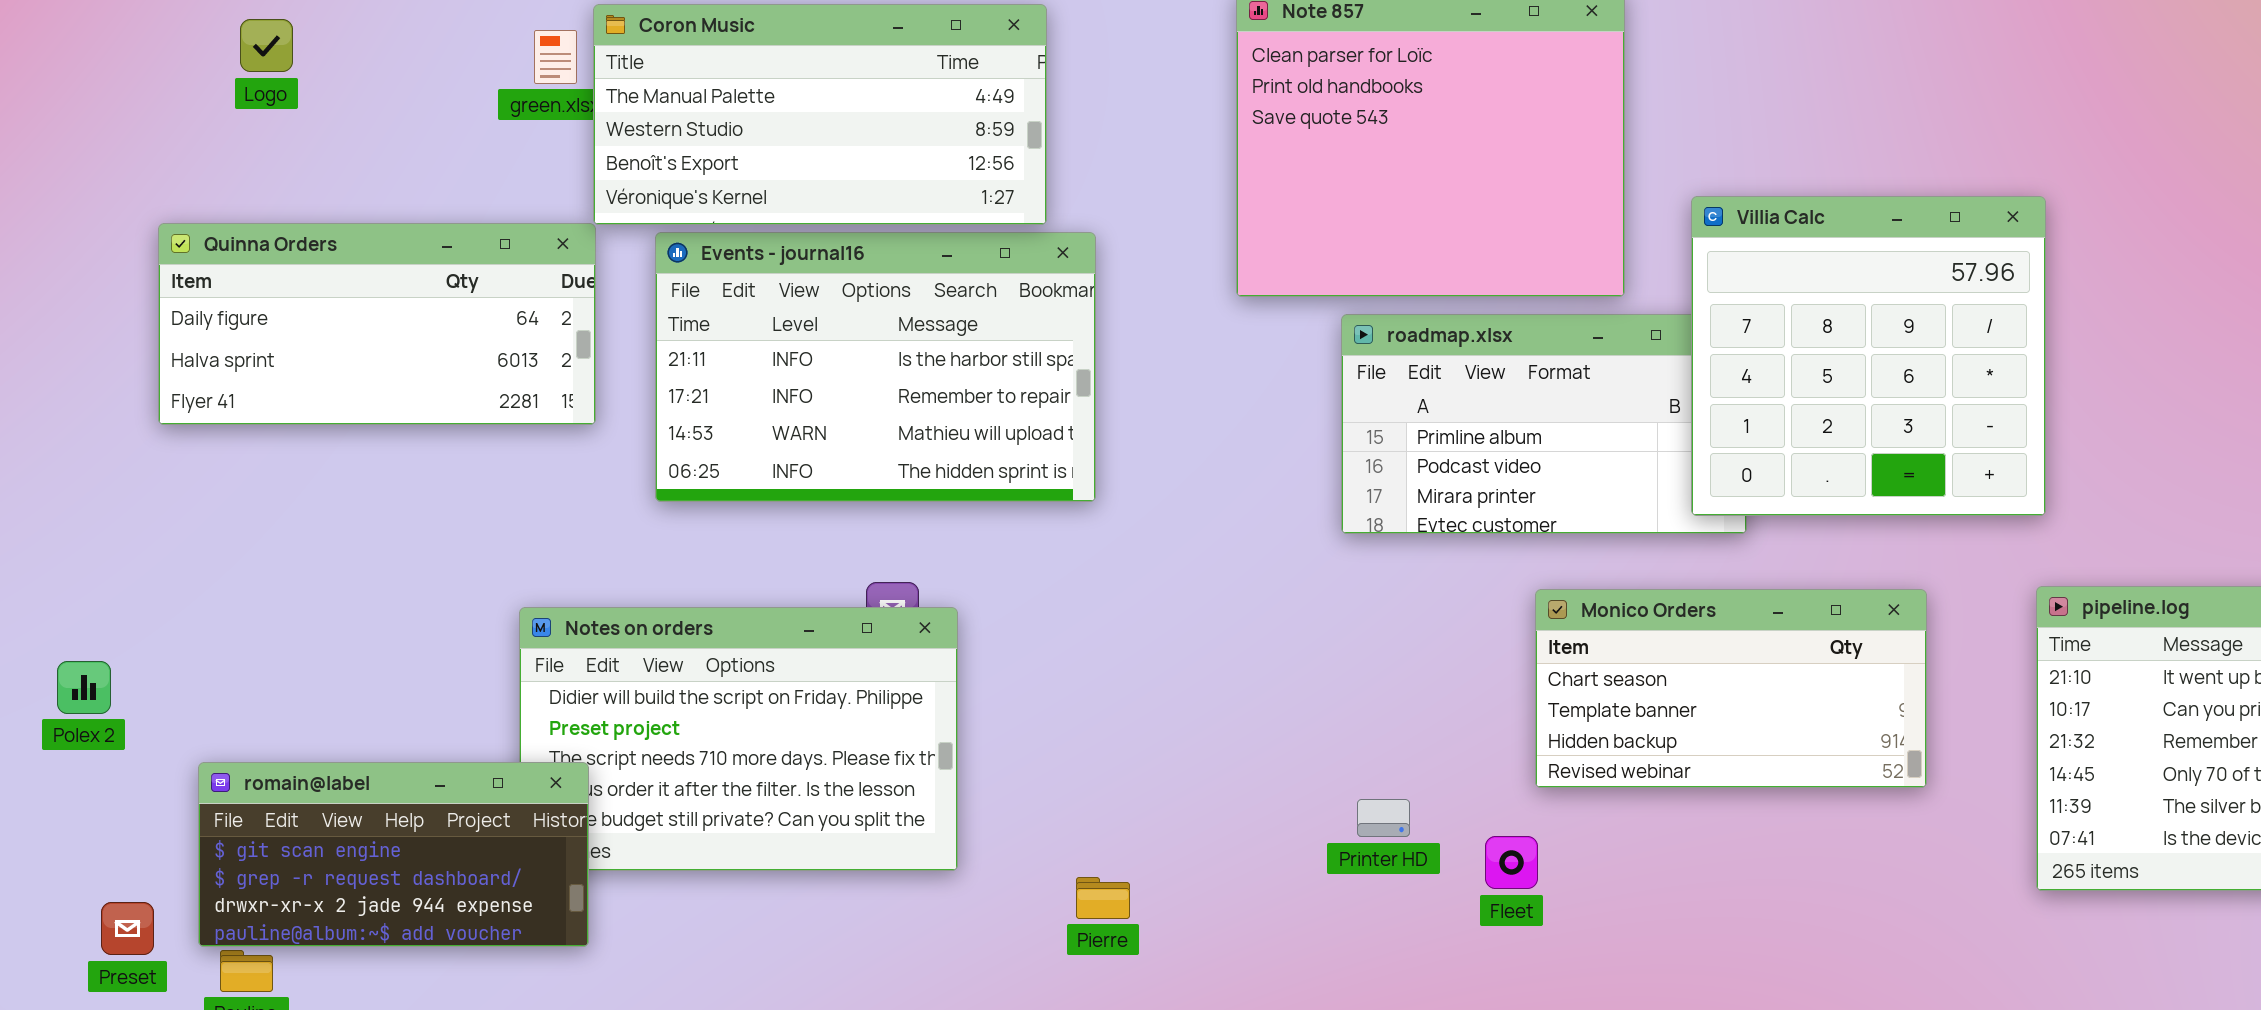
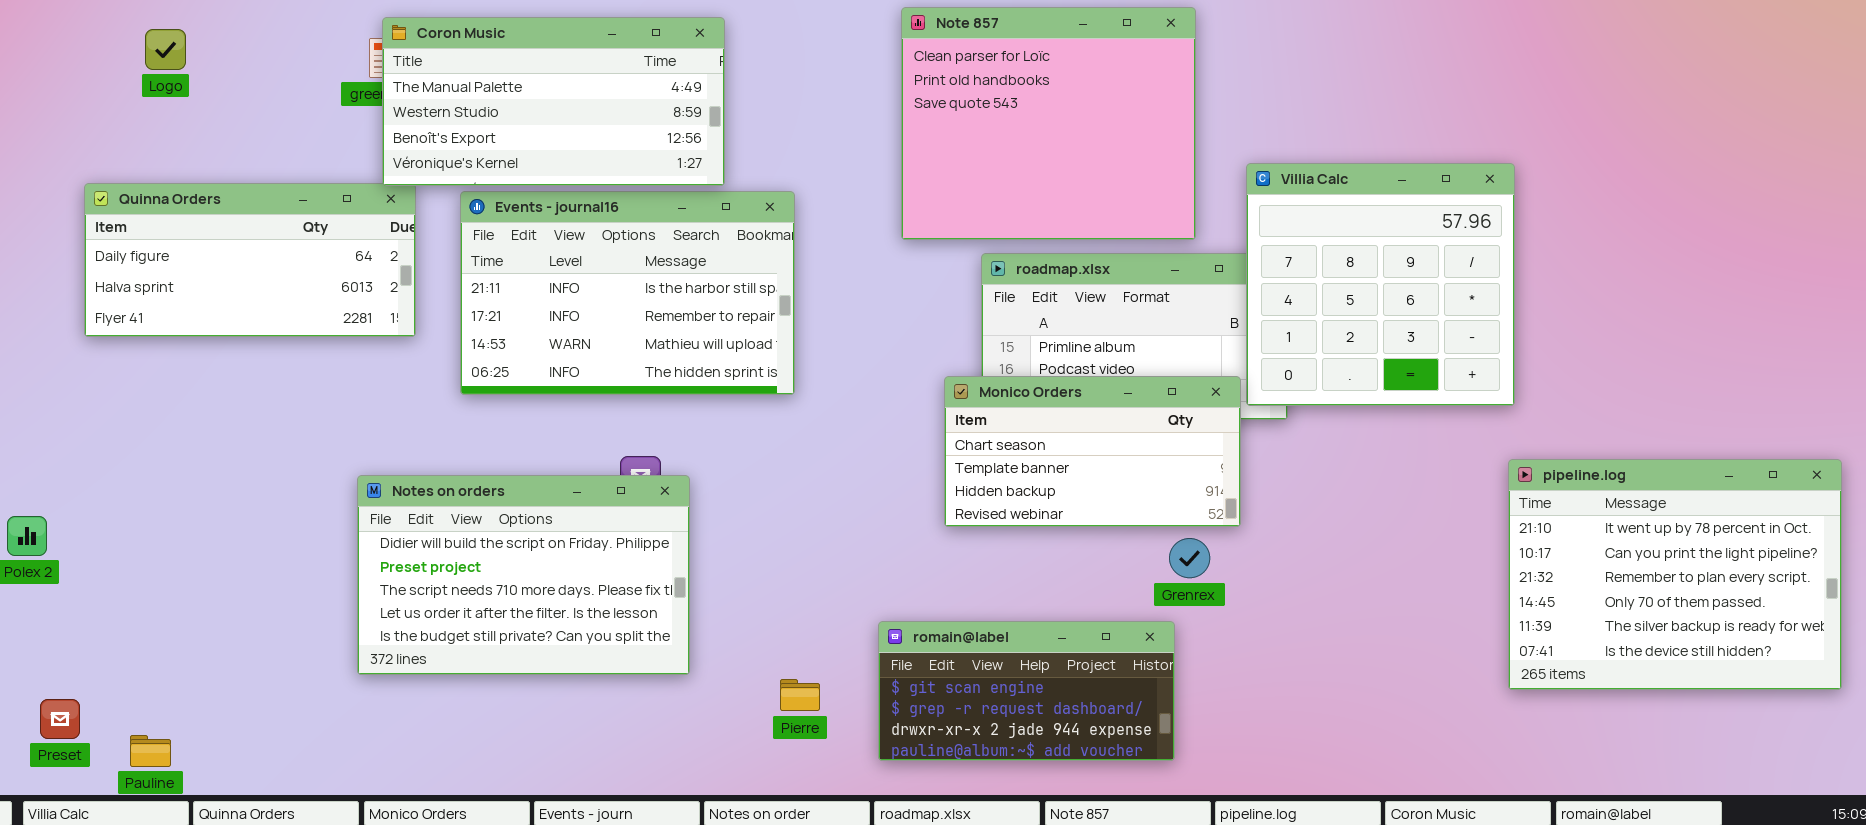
Coron Music: [593,4,1047,225] -> [382,17,725,186], moved
Monico Orders: [1535,589,1927,788] -> [944,376,1241,527], moved
romain@label: [198,762,589,947] -> [878,621,1175,761], moved

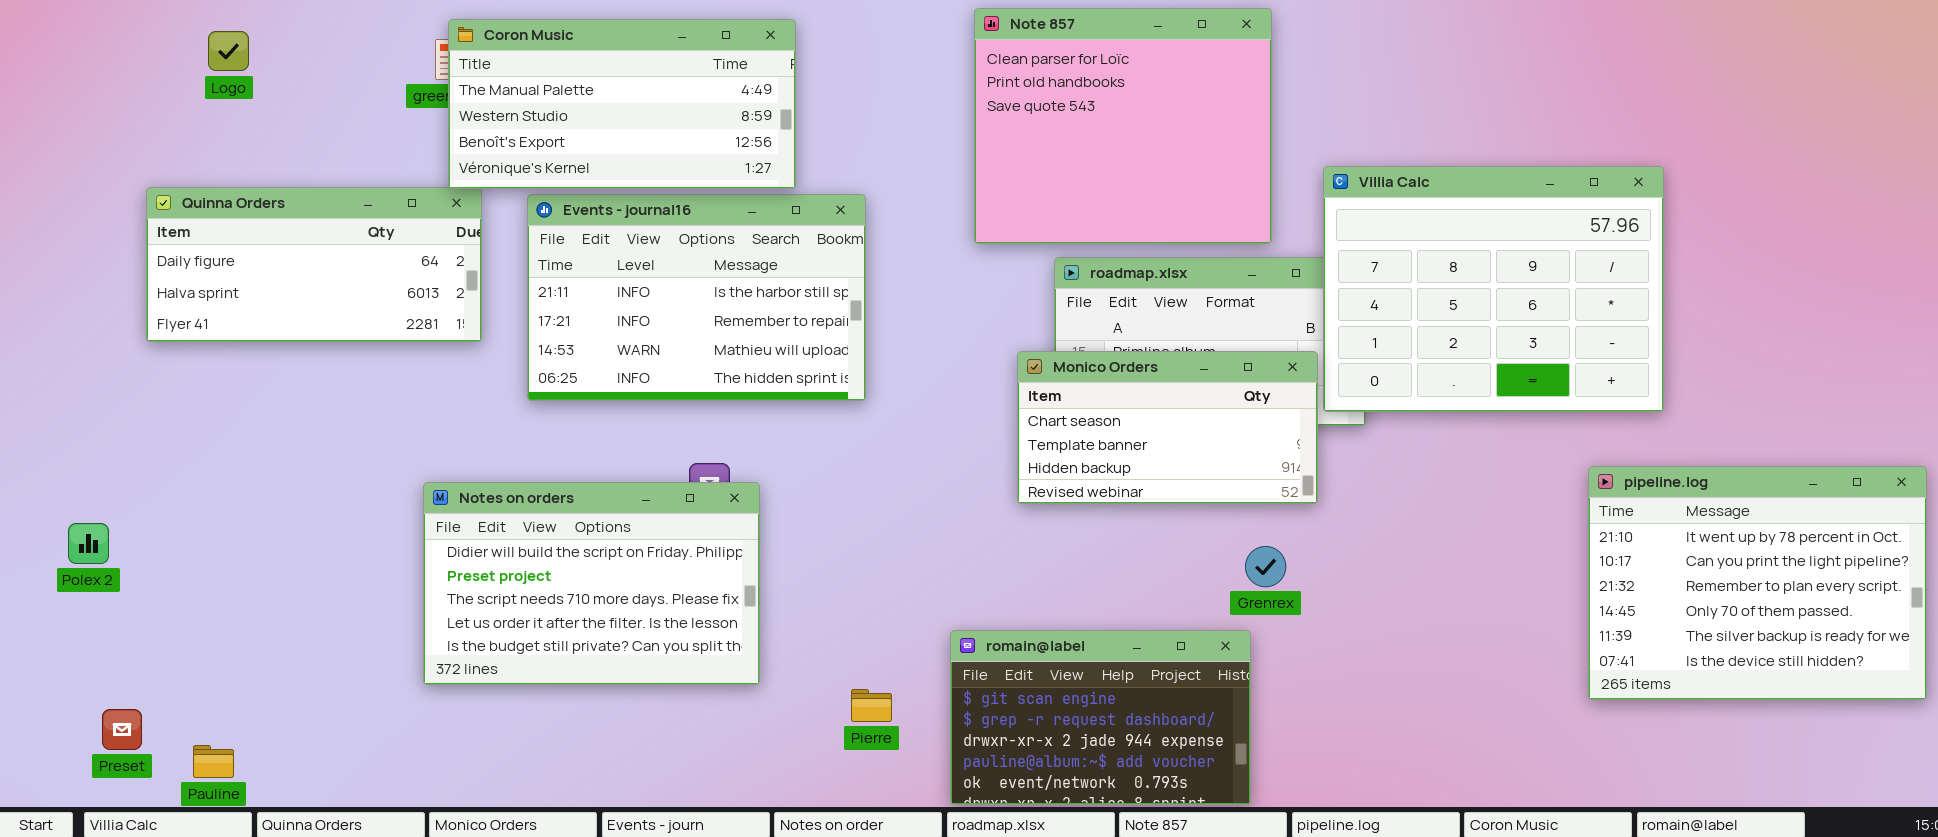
Villia Calc: [1246,163,1515,406] -> [1323,166,1664,412], resized
Monico Orders: [944,376,1241,527] -> [1017,351,1318,504], moved
romain@label: [878,621,1175,761] -> [950,630,1251,805], resized

